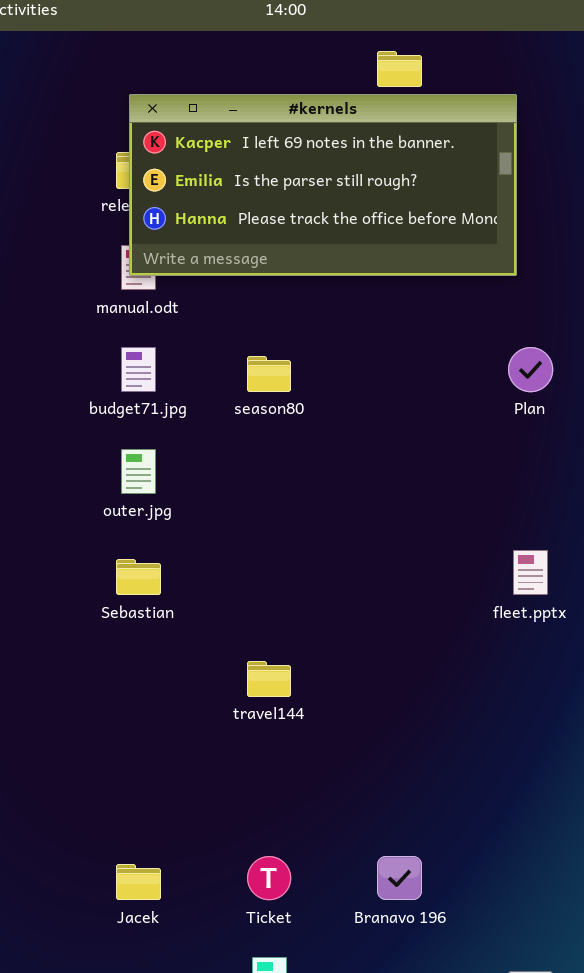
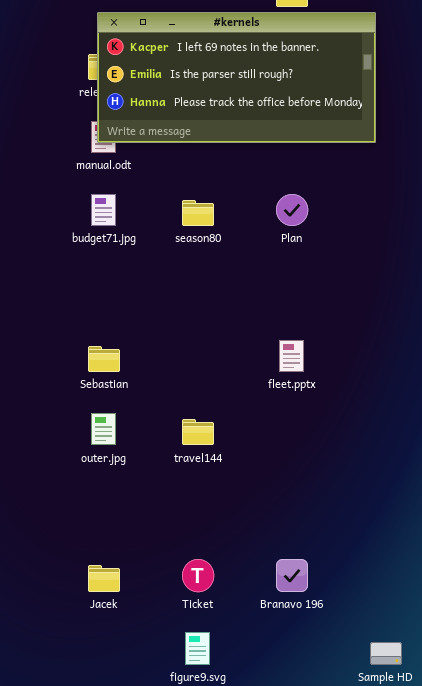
Plan: [508,347,553,392] -> [276,194,308,226], moved
outer.jpg: [121,449,156,494] -> [91,413,116,445], moved
fleet.pptx: [513,550,548,595] -> [279,340,304,372], moved

